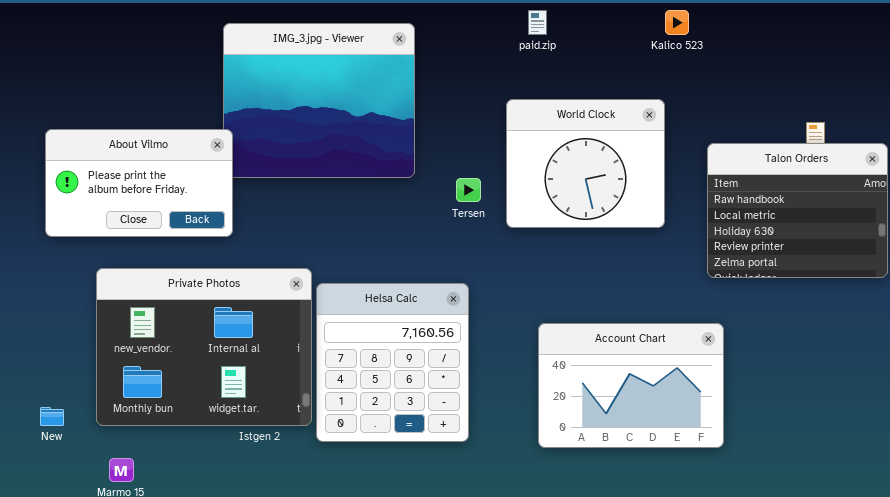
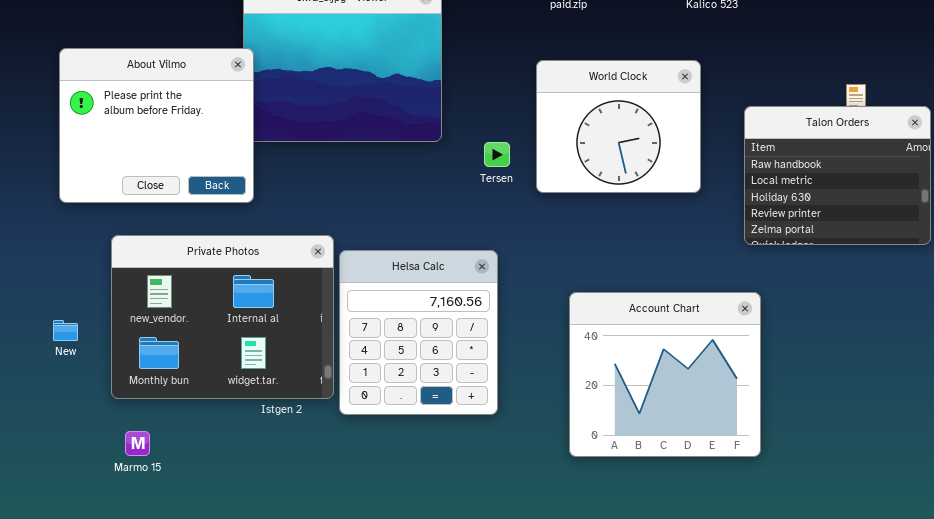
About Vilmo: [45,129,233,237] -> [59,48,254,203], resized
Account Chart: [538,323,724,448] -> [569,292,761,457], resized
New: [40,407,64,426] -> [53,320,78,341], moved

